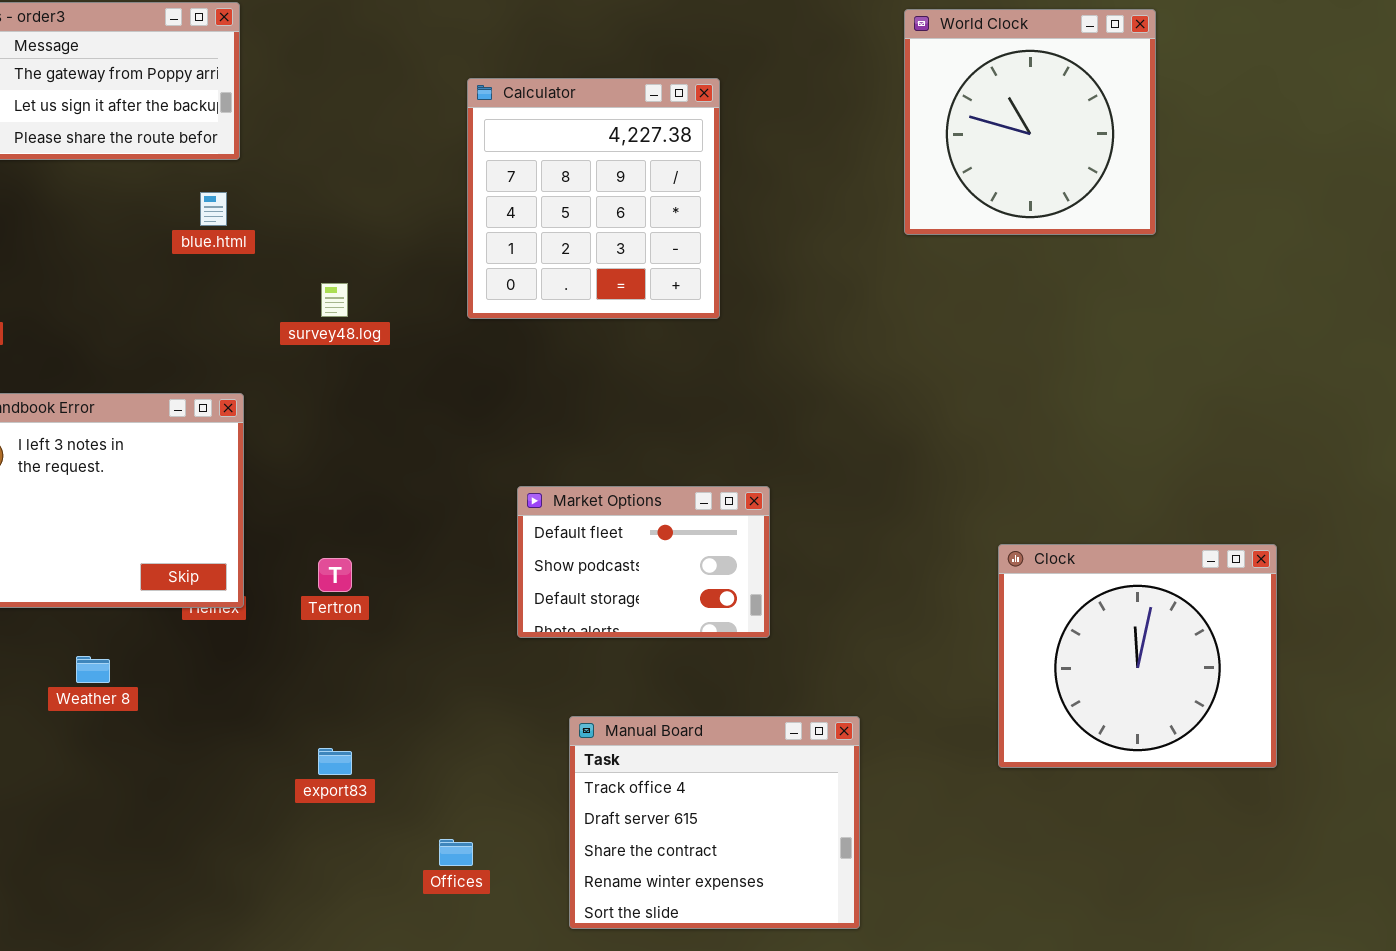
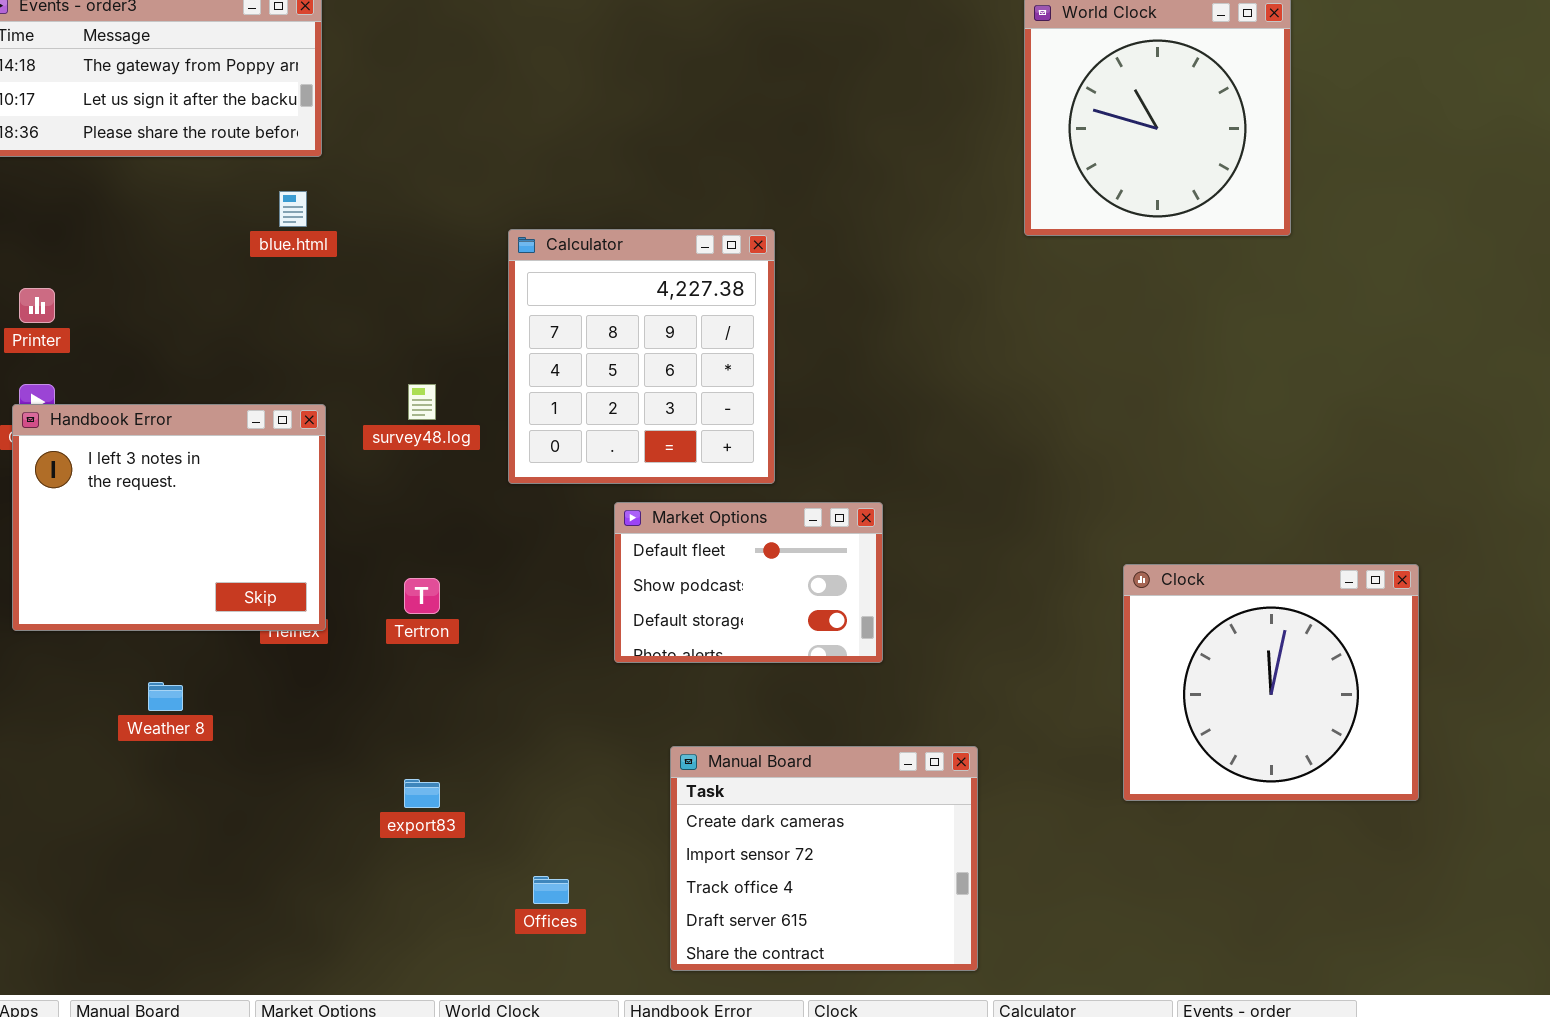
Calculator: [467,78,720,319] -> [508,229,775,484], moved
survey48.log: [321,283,348,317] -> [408,384,436,420], moved
Manual Board: [569,716,860,929] -> [670,746,978,971], scrolled up 2 rows

